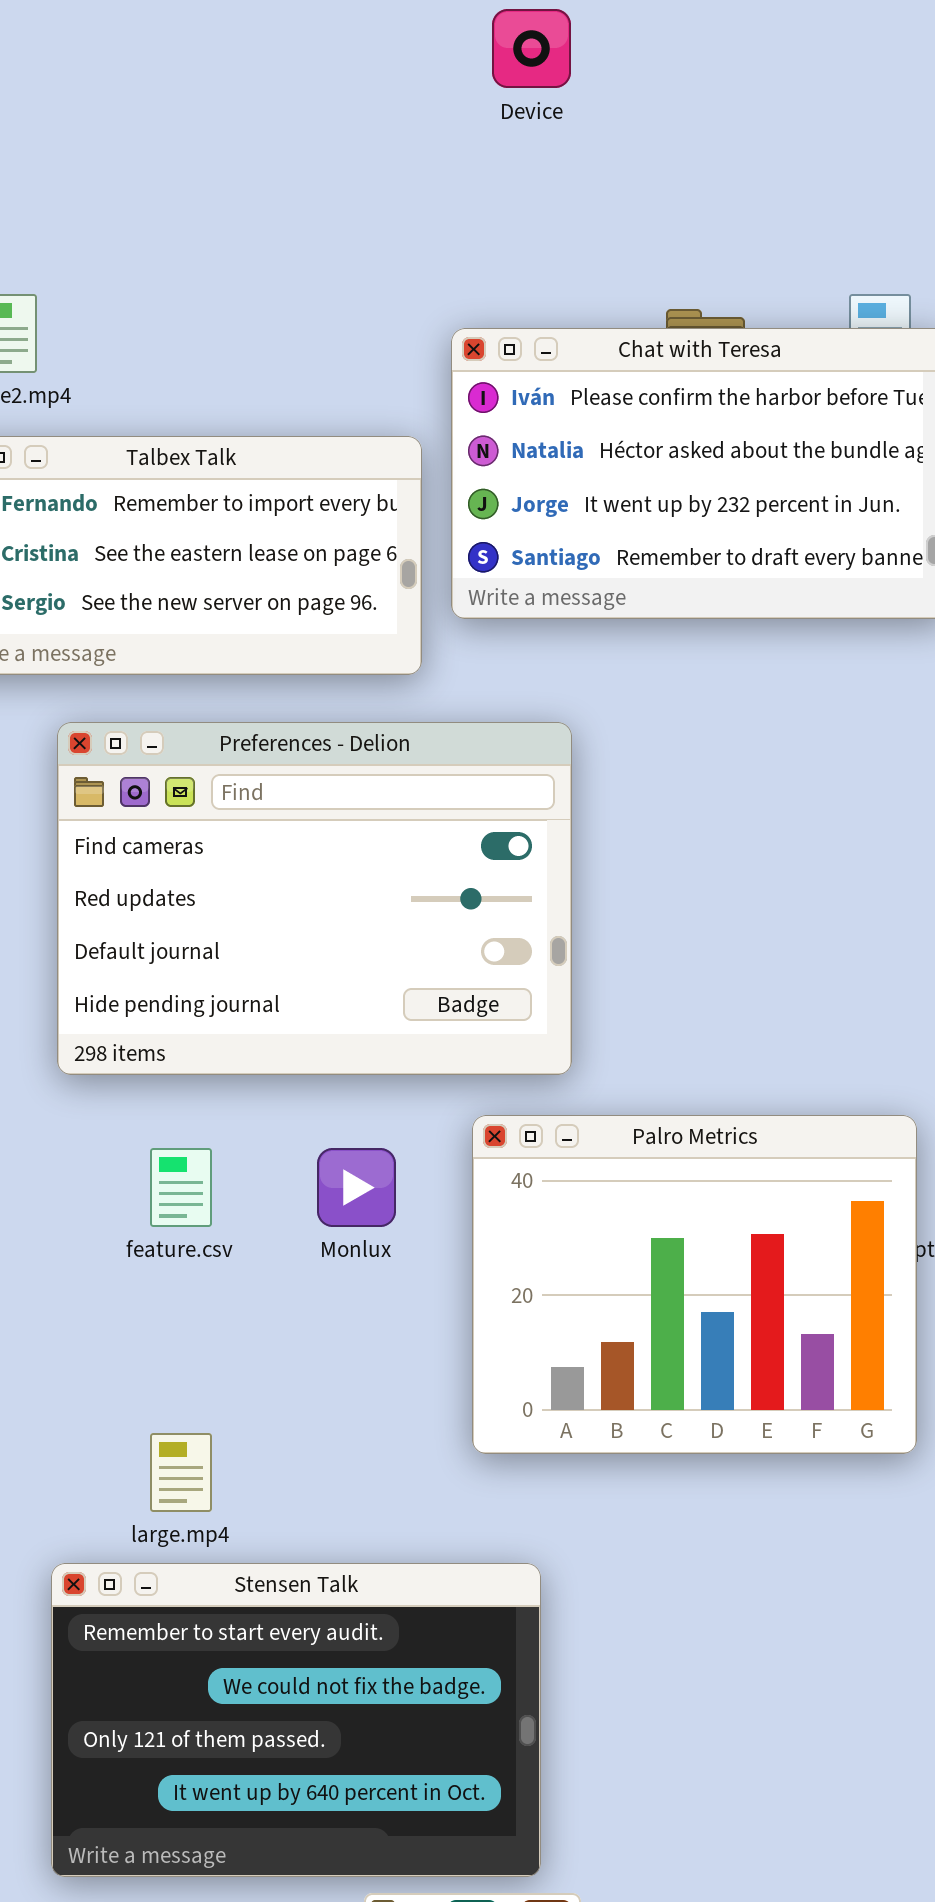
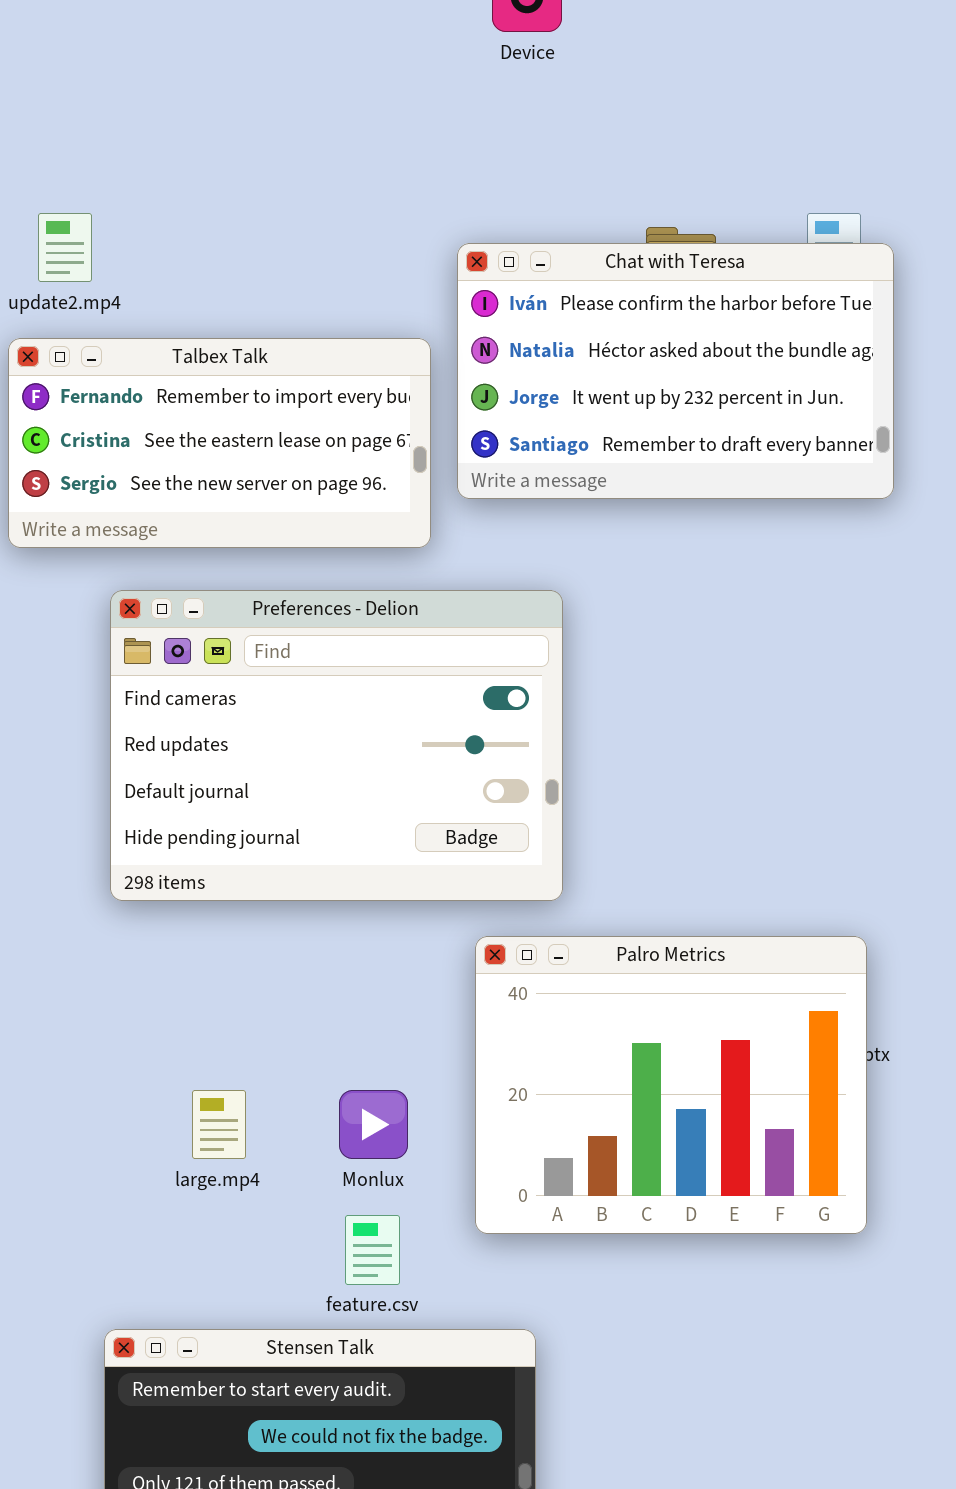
feature.csv: [150,1148,212,1227] -> [345,1215,400,1285], moved
Monlux: [317,1148,396,1227] -> [339,1090,408,1159], moved
large.mp4: [150,1433,212,1512] -> [192,1090,246,1159], moved

